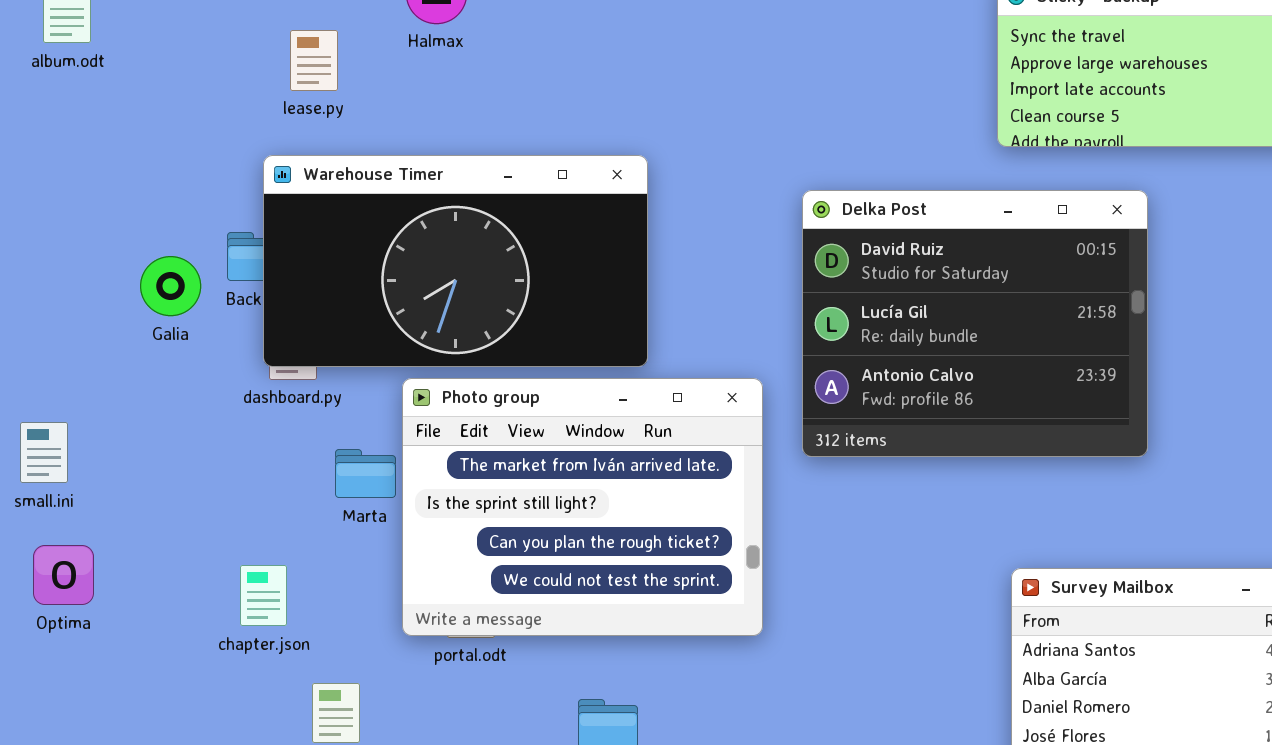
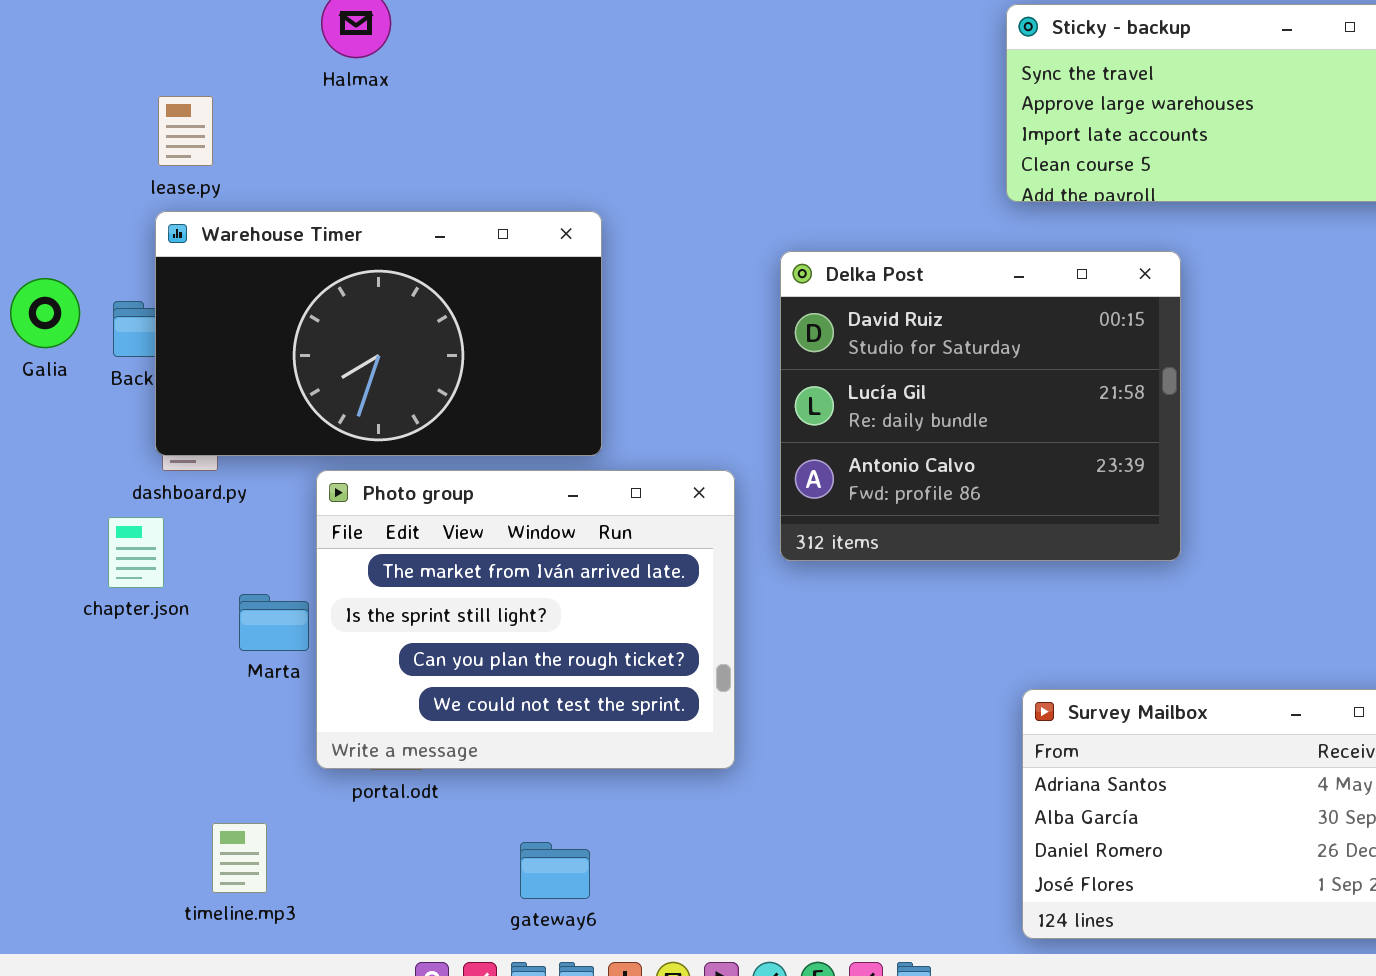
lease.py: [290,30,338,91] -> [158,96,213,166], moved
Galia: [140,256,201,316] -> [10,278,80,348], moved
Marta: [335,449,396,498] -> [239,594,309,651], moved
chapter.json: [240,565,287,626] -> [108,517,164,588], moved

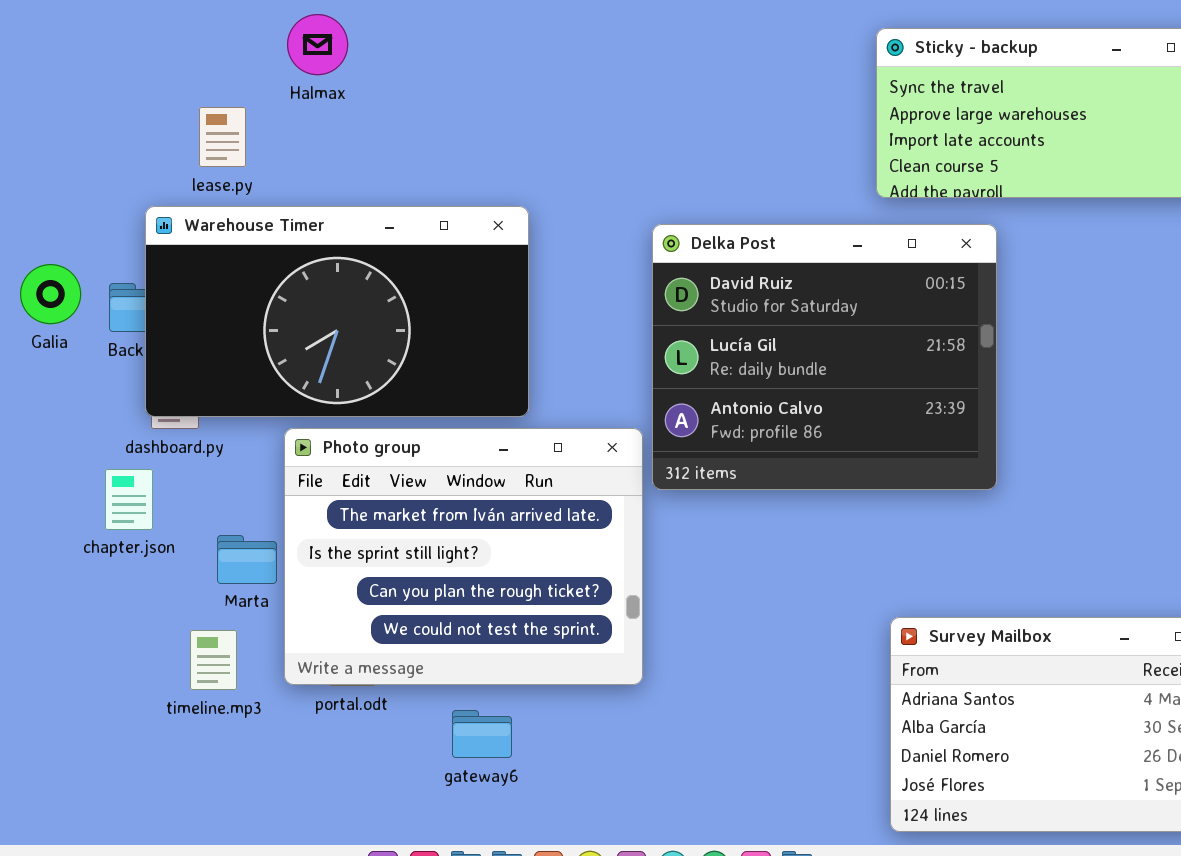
lease.py: [158,96,213,166] -> [199,107,246,167], moved
Delka Post: [780,251,1181,561] -> [652,224,997,490], moved
timeline.mp3: [212,823,267,893] -> [190,630,237,690], moved
gateway6: [520,842,590,899] -> [452,710,512,758], moved

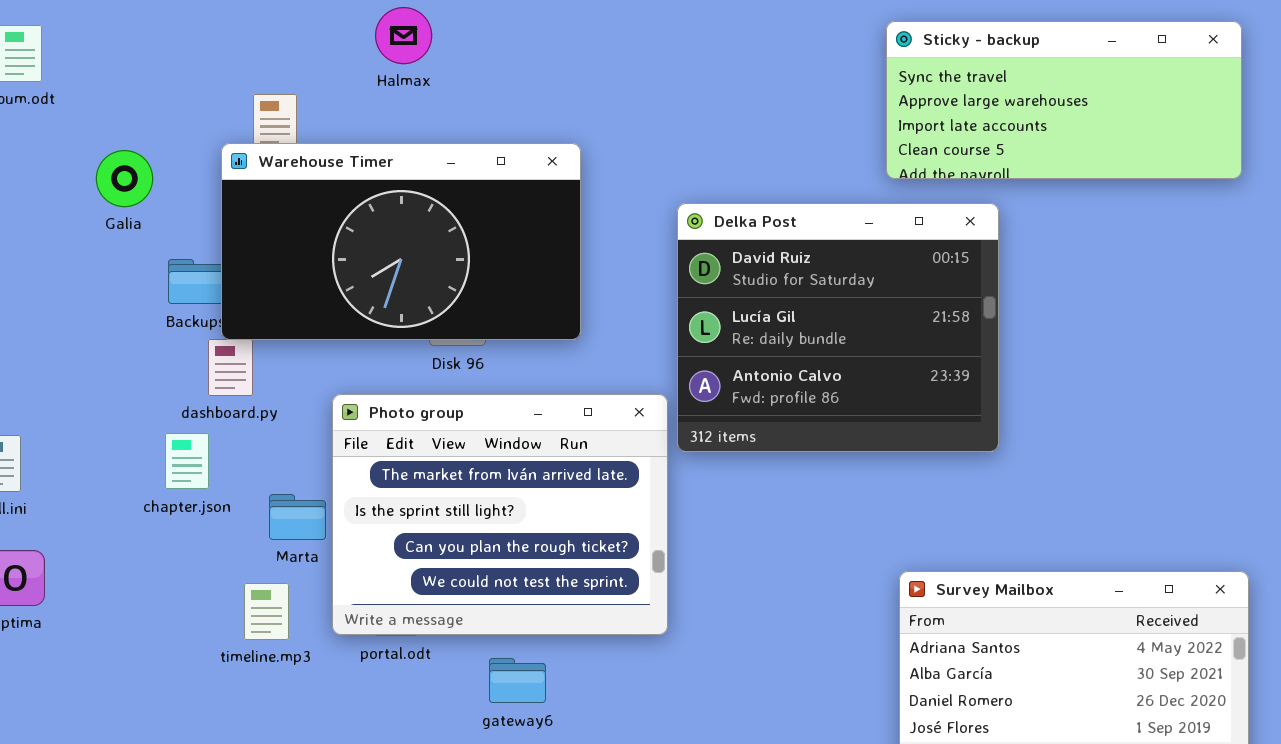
Halmax: [287,14,348,75] -> [375,7,432,64], moved
Warehouse Timer: [145,206,529,417] -> [221,143,581,340], moved
Galia: [20,264,81,324] -> [96,150,153,207], moved

